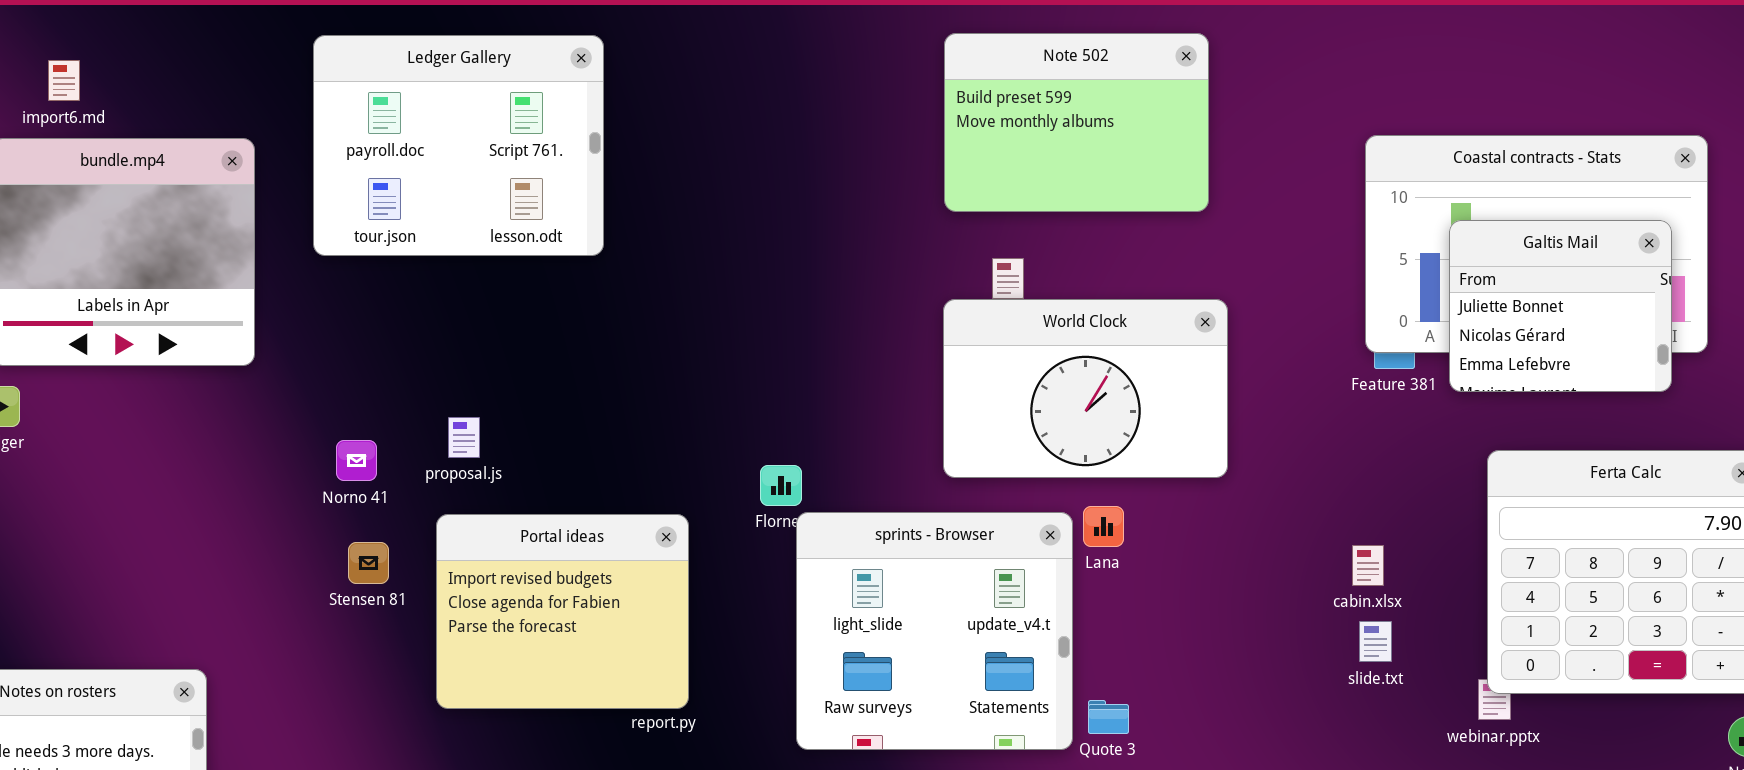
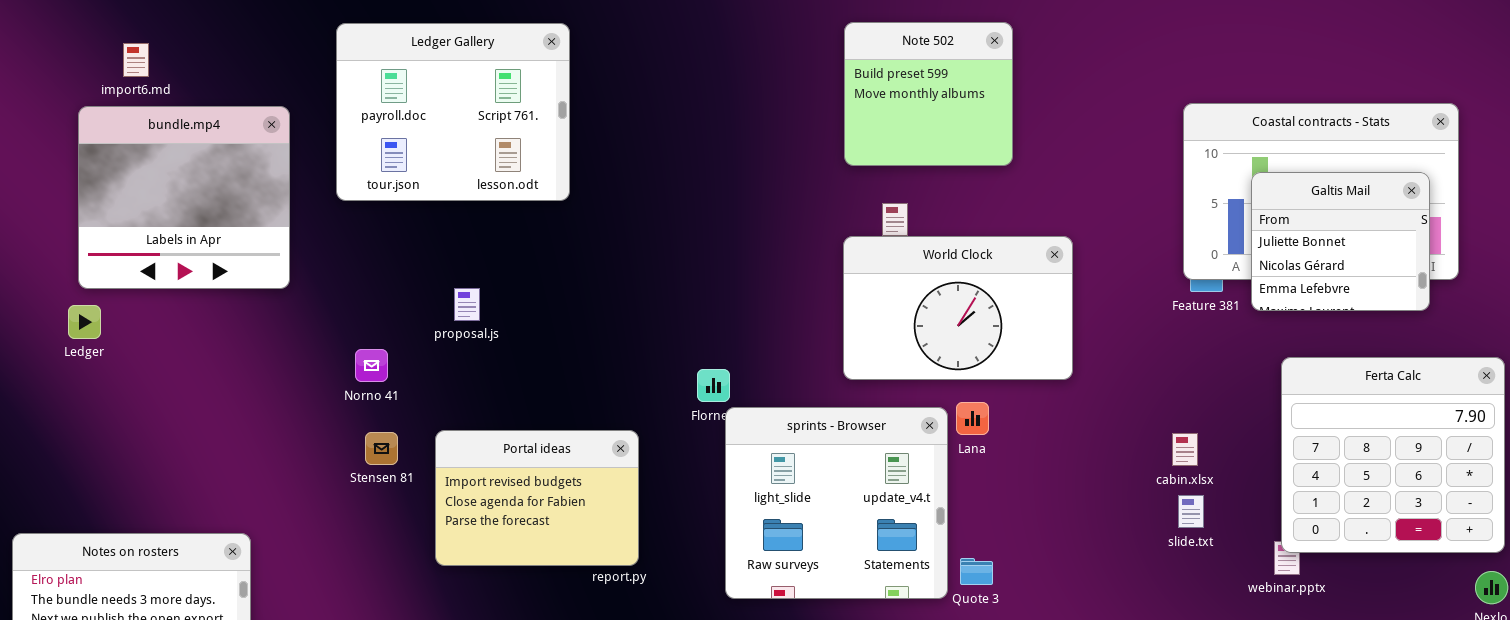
Note 502: [944,33,1209,212] -> [844,22,1013,166], resized
proposal.js: [448,417,480,458] -> [454,288,480,321], moved
Portal ideas: [436,514,689,709] -> [435,430,639,566], resized

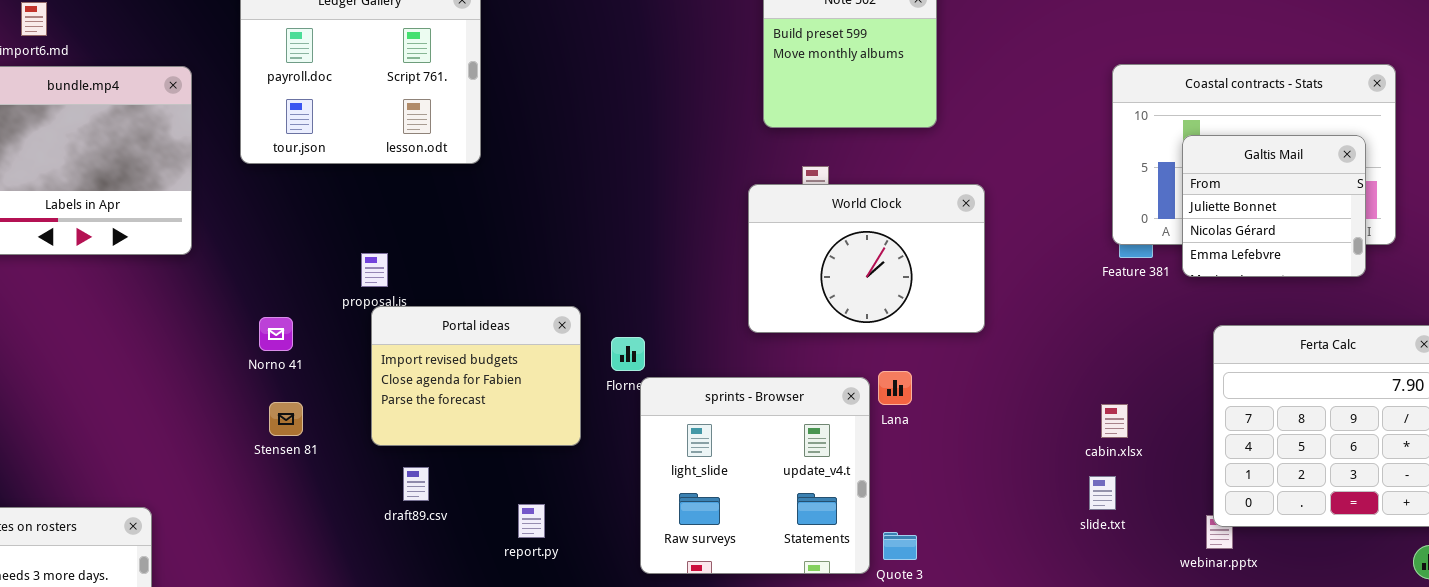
World Clock: [843,236,1073,380] -> [748,184,985,333], moved
Portal ideas: [435,430,639,566] -> [371,306,581,446], moved
slide.txt: [1178,495,1204,528] -> [1089,476,1116,510], moved

